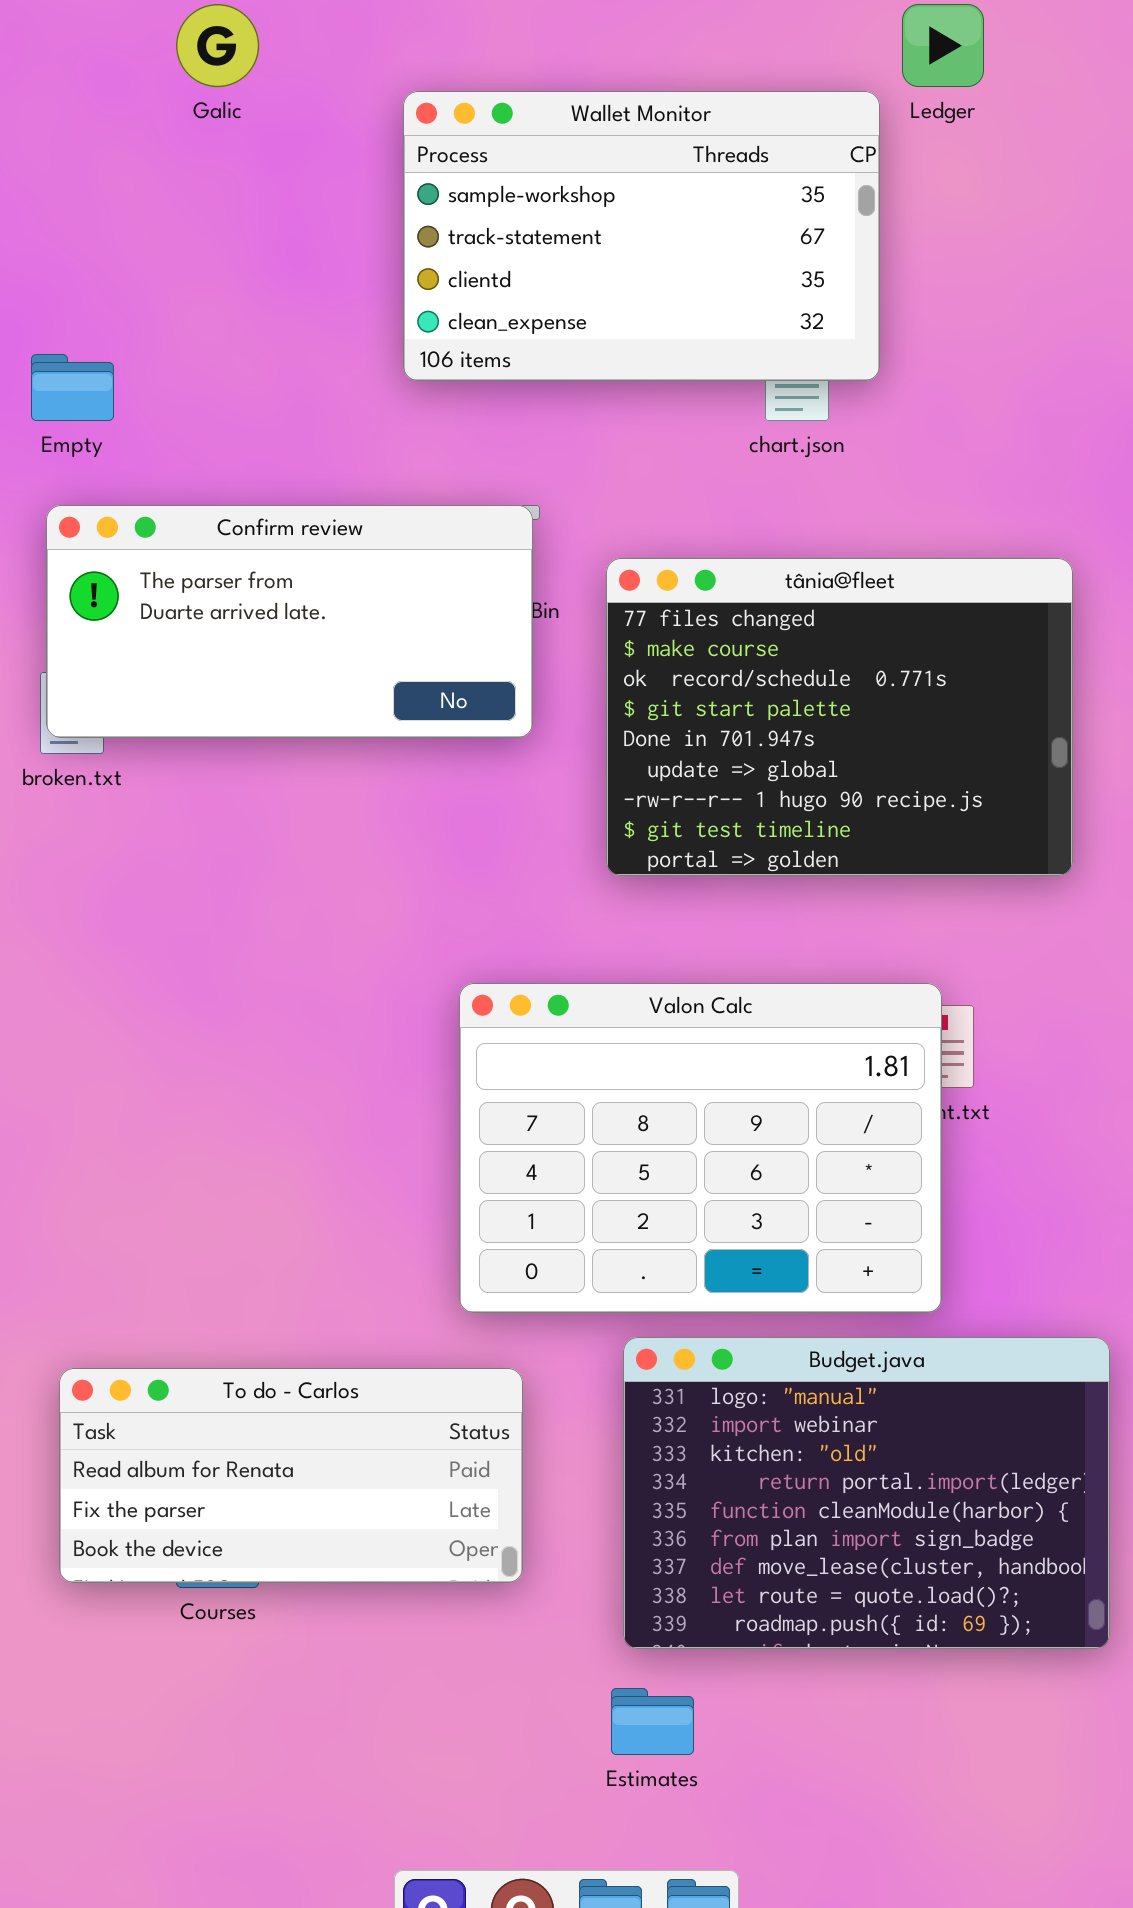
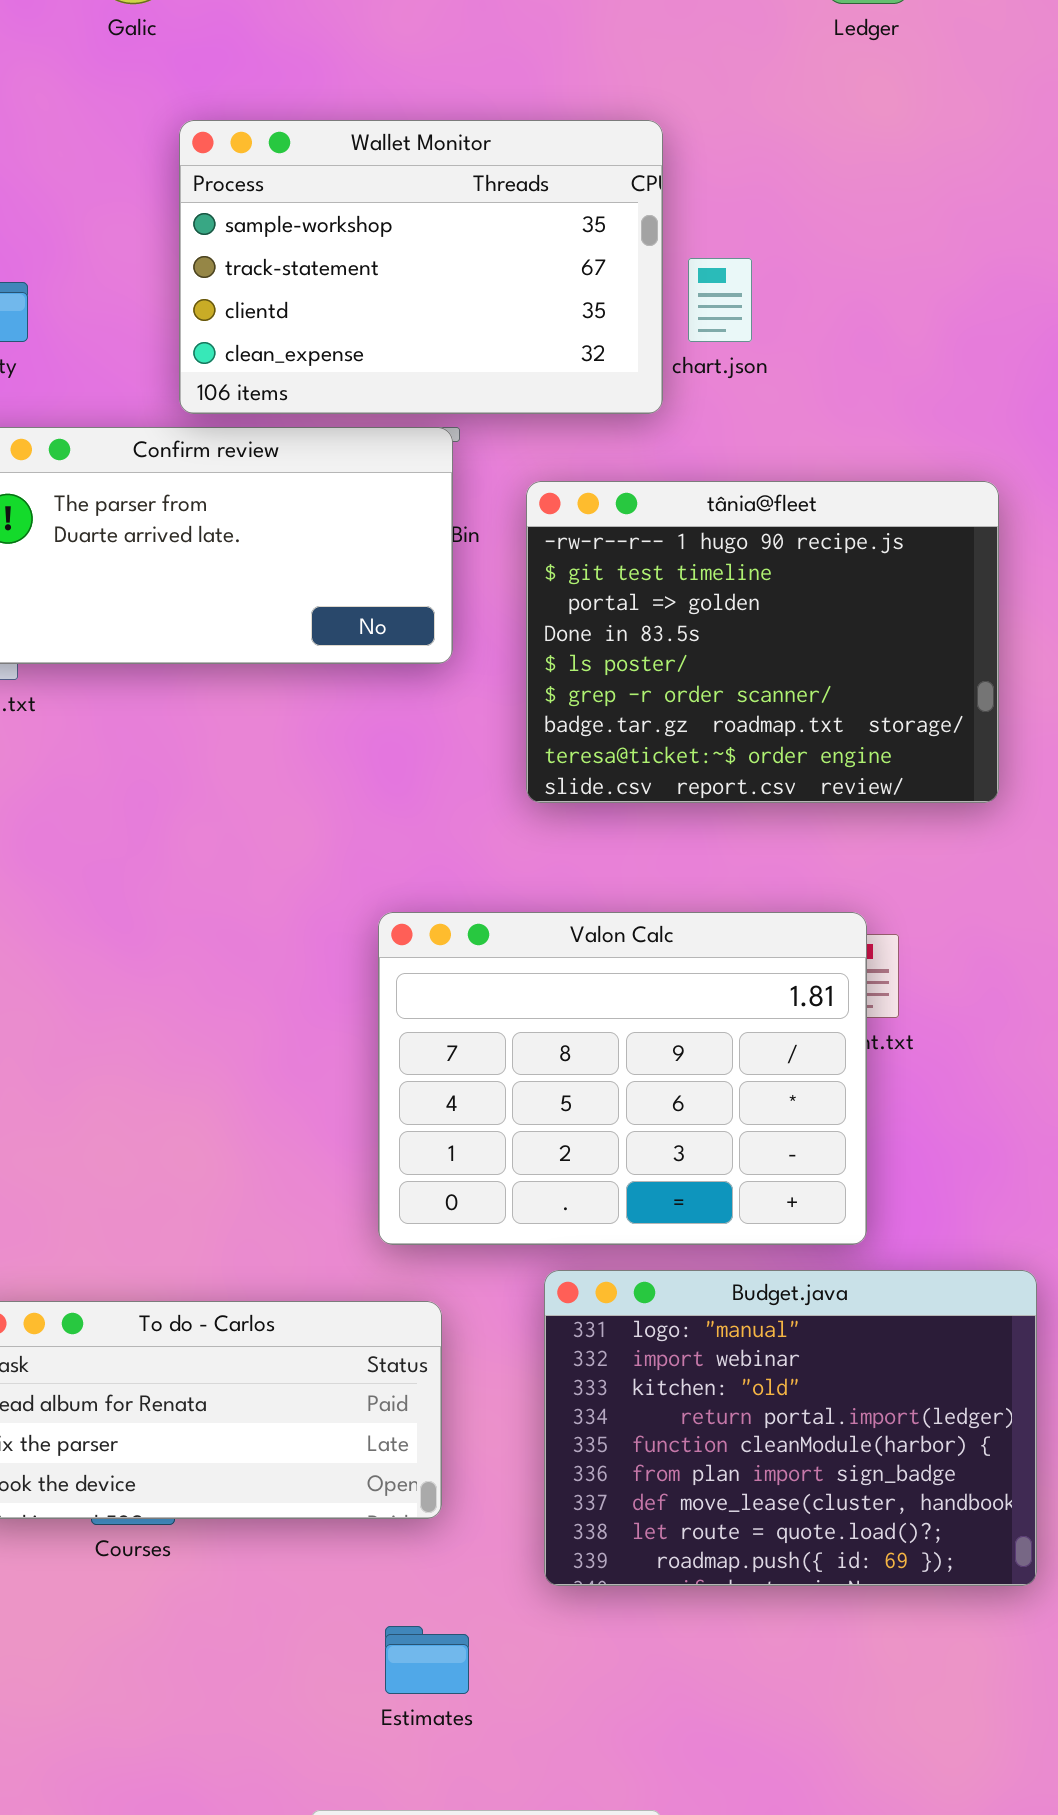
Wallet Monitor: [403,91,880,381] -> [179,120,663,414], moved
tânia@fleet: [606,558,1073,876] -> [526,481,999,803], scrolled down 6 rows
Estimates: [611,1688,694,1755] -> [385,1626,469,1694], moved

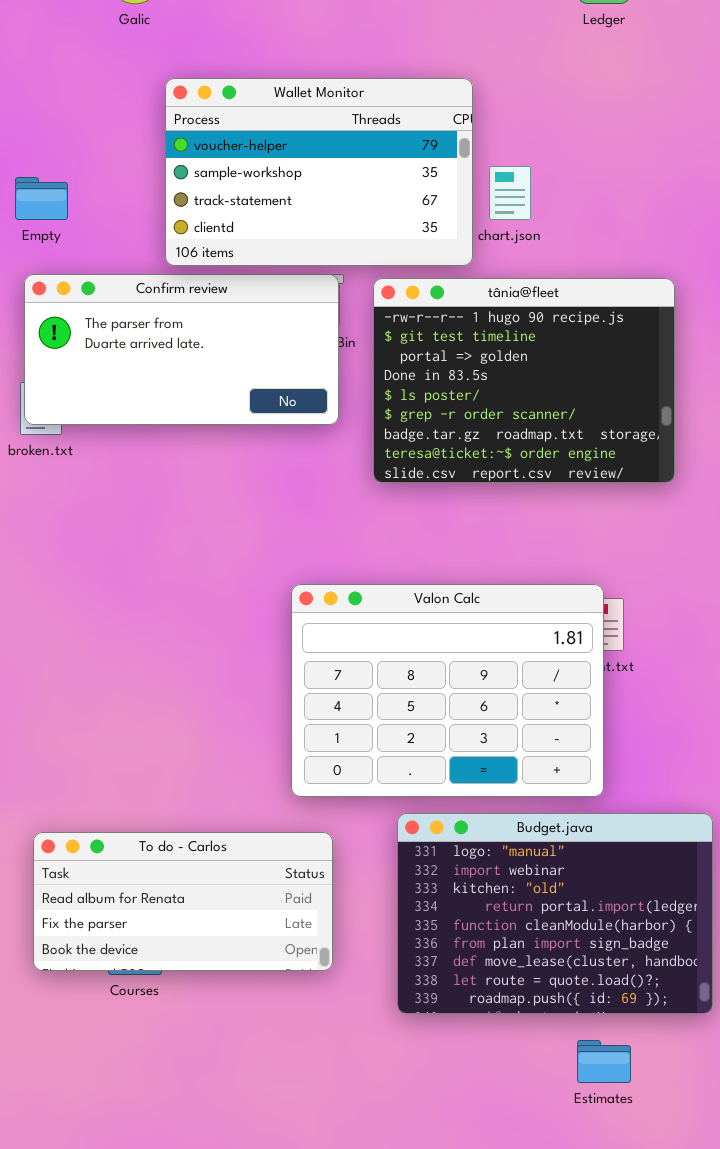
Wallet Monitor: [179,120,663,414] -> [165,78,473,266], scrolled up 1 row
tânia@fleet: [526,481,999,803] -> [373,278,675,483], moved
Estimates: [385,1626,469,1694] -> [577,1040,631,1083], moved

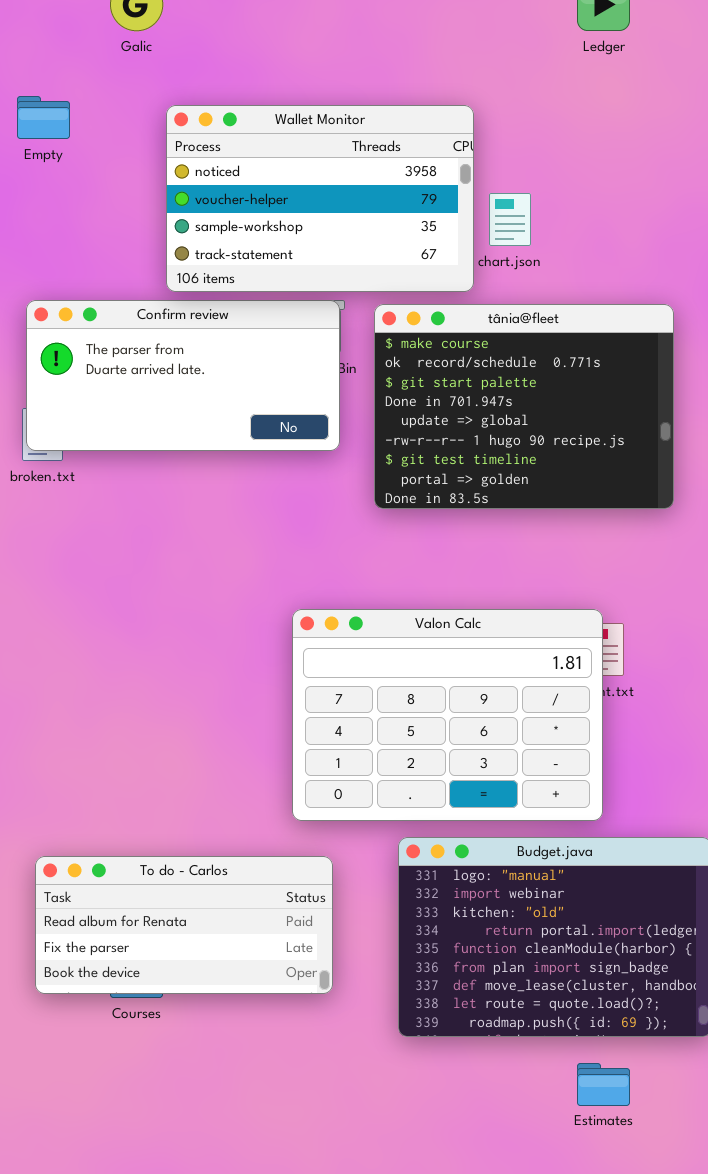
Wallet Monitor: [165,78,473,266] -> [166,105,474,292], scrolled up 1 row
Empty: [15,177,68,220] -> [17,96,70,139], moved
tânia@fleet: [373,278,675,483] -> [374,304,674,509], scrolled up 5 rows

